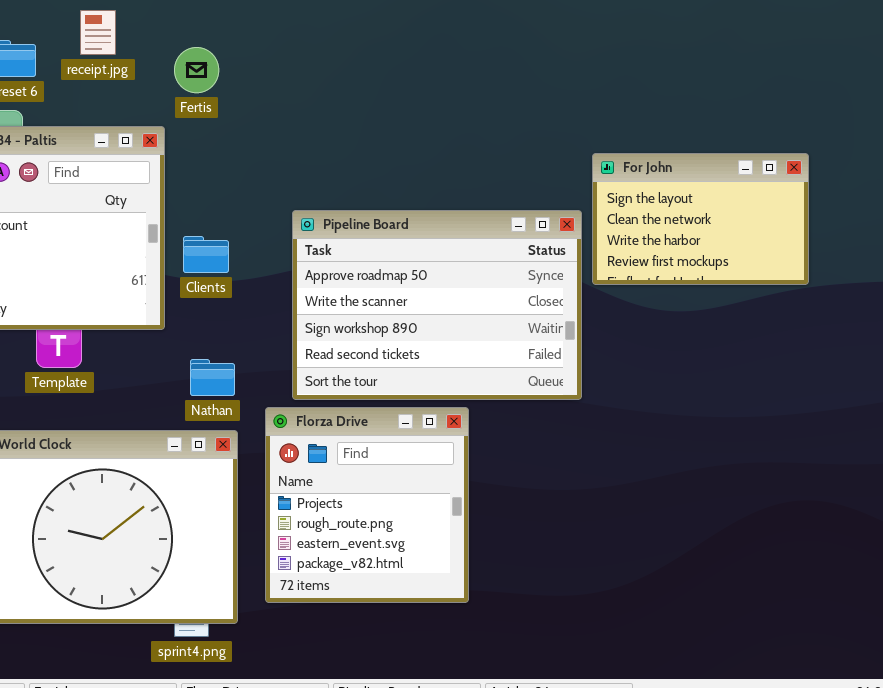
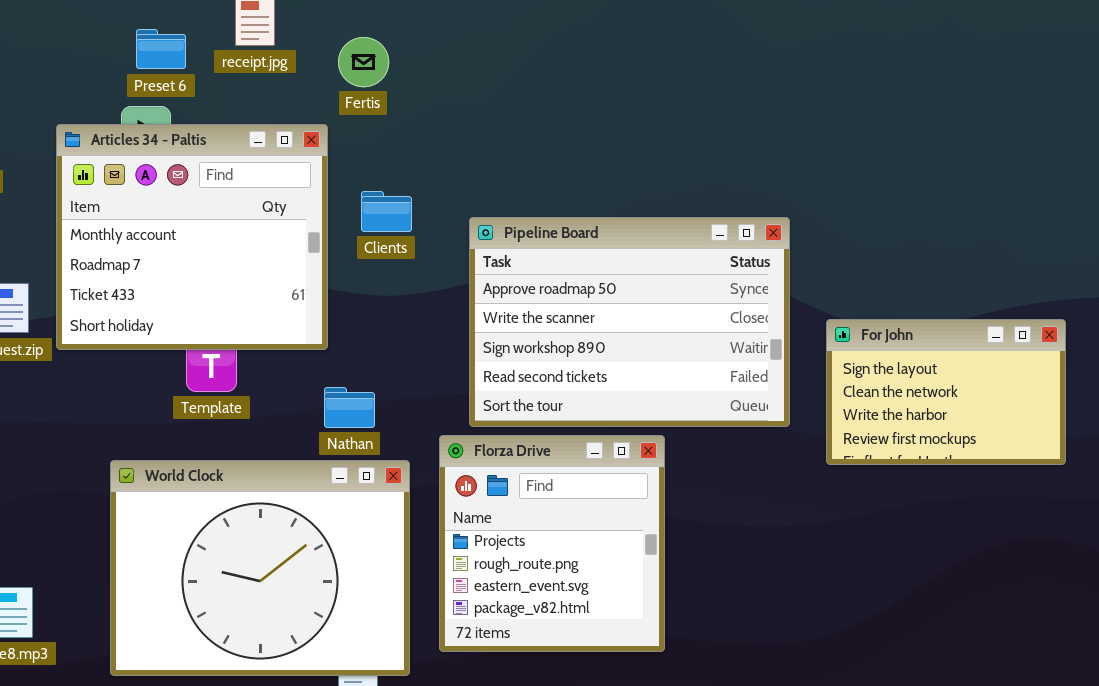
For John: [592,153,809,285] -> [826,319,1066,465], moved
Clients: [183,236,229,273] -> [361,191,412,232], moved
Nathan: [190,359,235,396] -> [324,387,375,428], moved

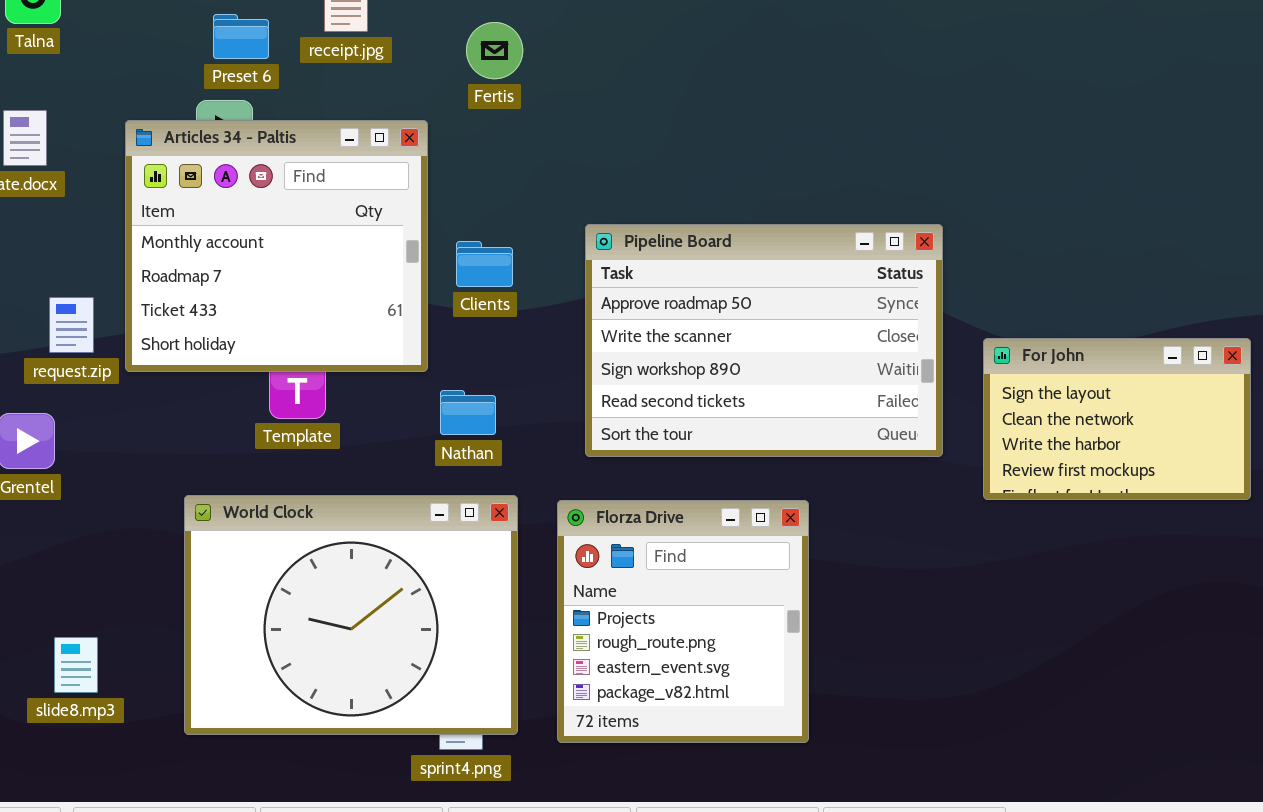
Fertis: [338,37,389,87] -> [466,22,523,79], moved
Clients: [361,191,412,232] -> [456,241,513,287], moved
Nathan: [324,387,375,428] -> [440,390,496,435], moved
Florza Drive: [439,435,665,652] -> [557,500,809,743], moved

